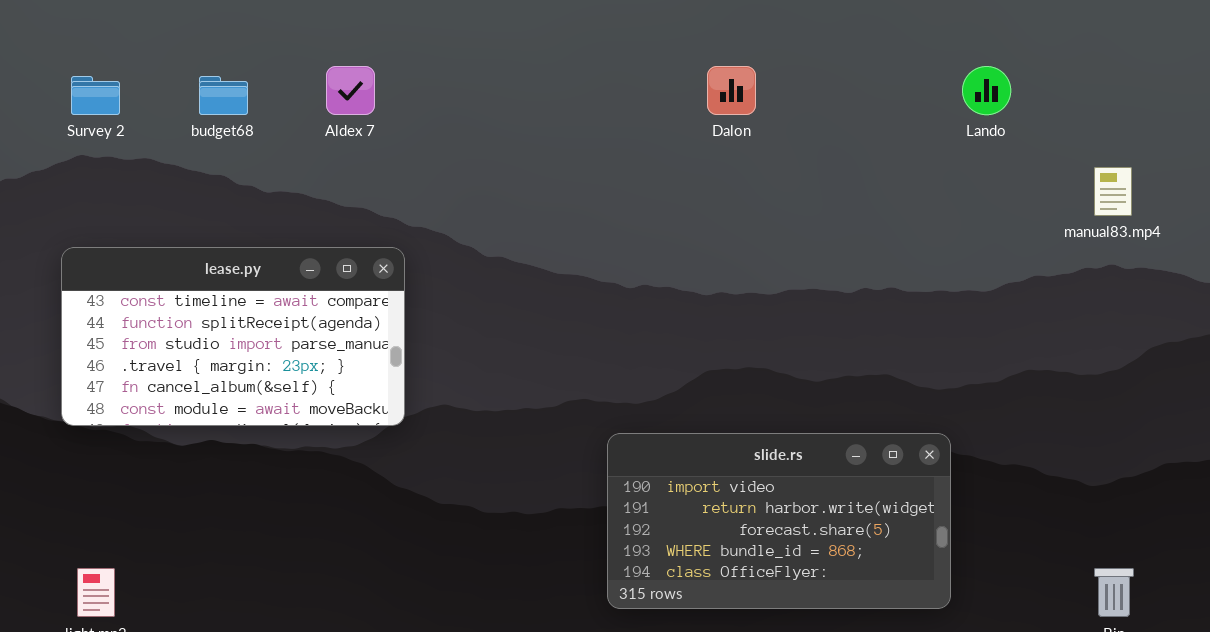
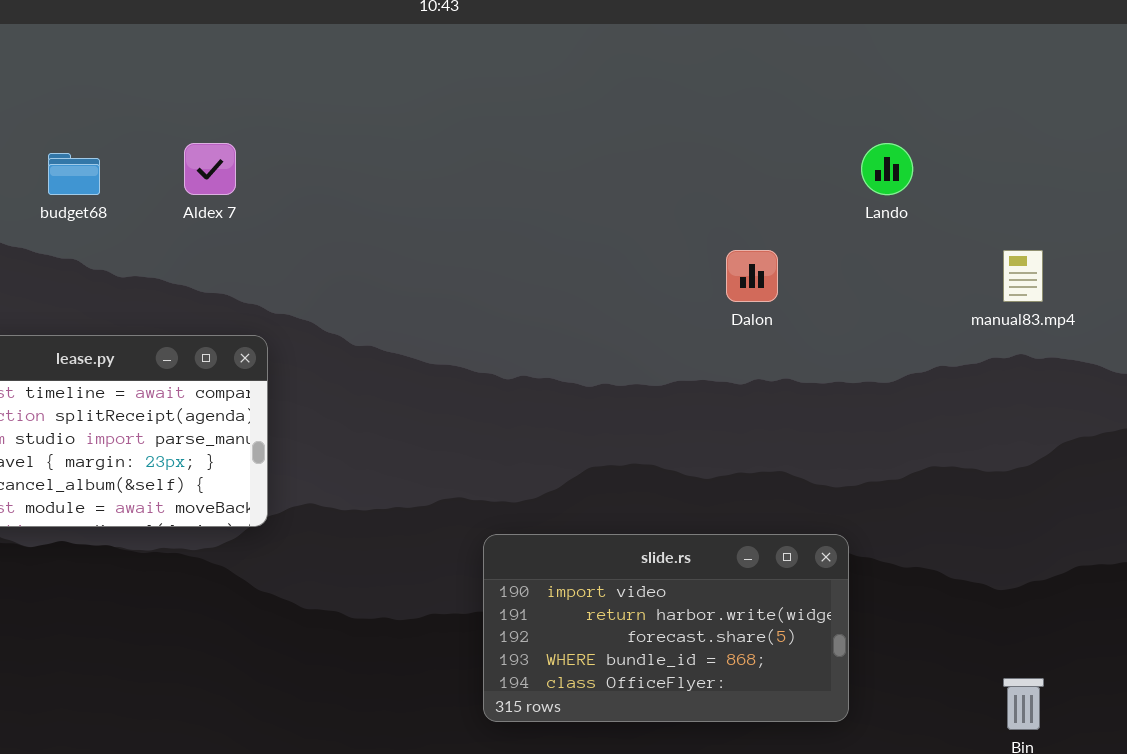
Dalon: [707,66,756,115] -> [726,250,778,302], moved

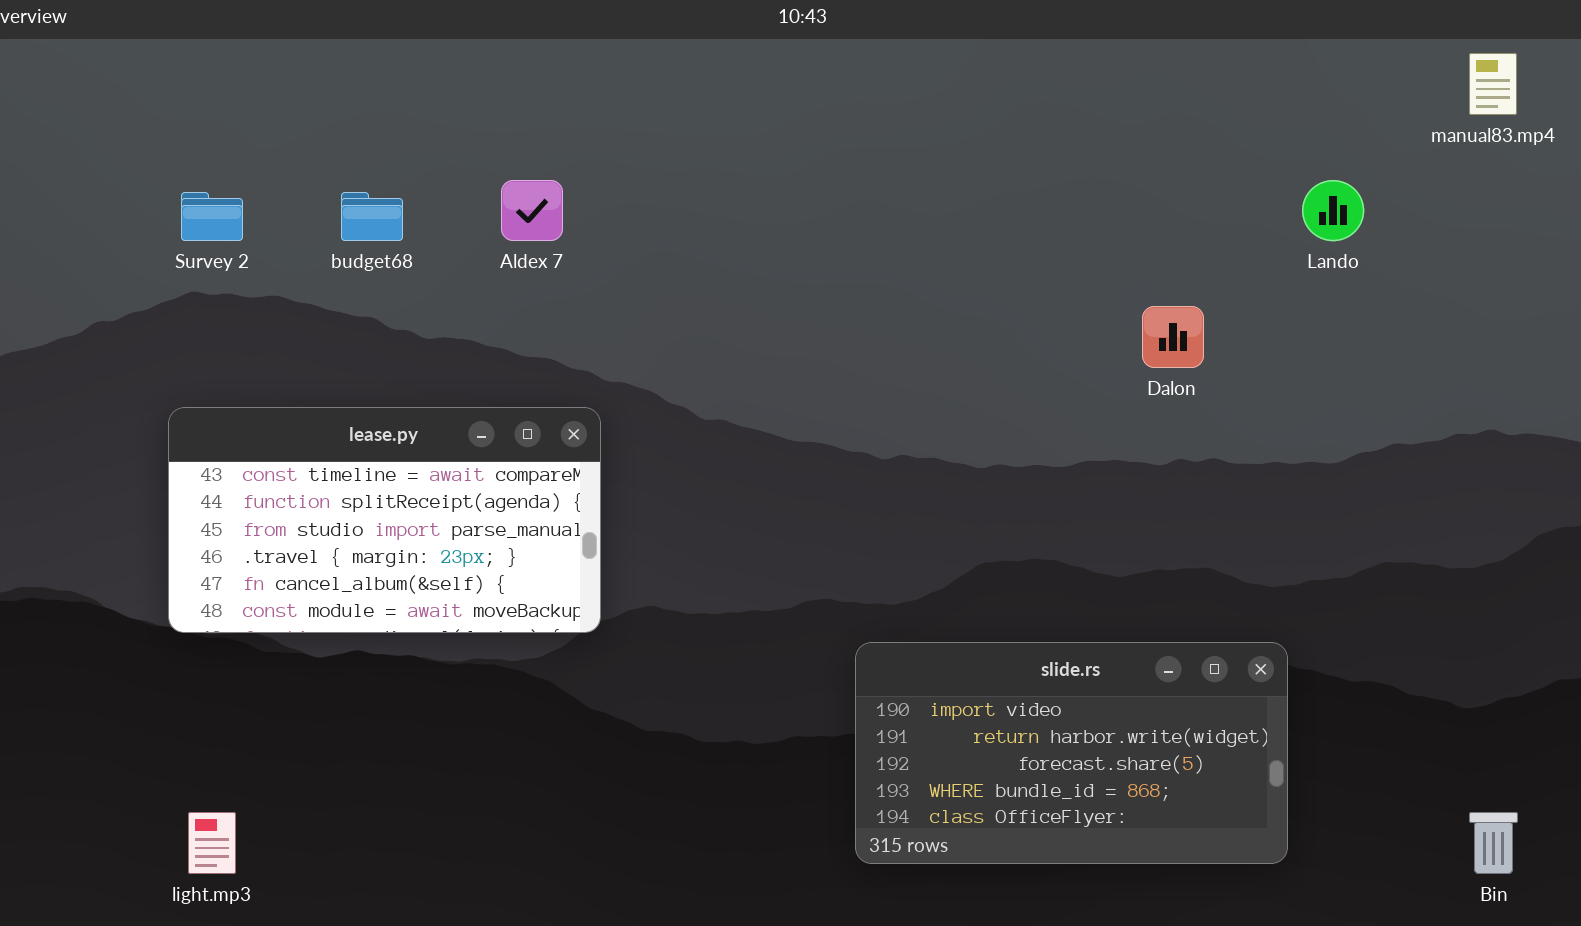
manual83.mp4: [1003,250,1043,302] -> [1469,53,1517,115], moved

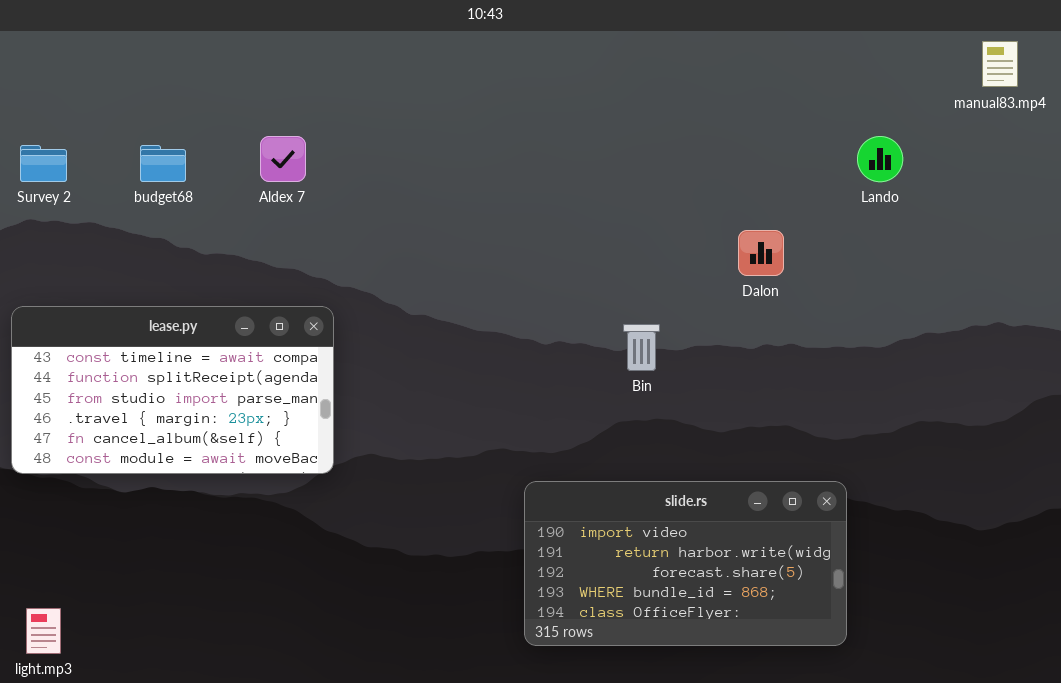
Bin: [1469,812,1518,874] -> [623,324,660,371], moved

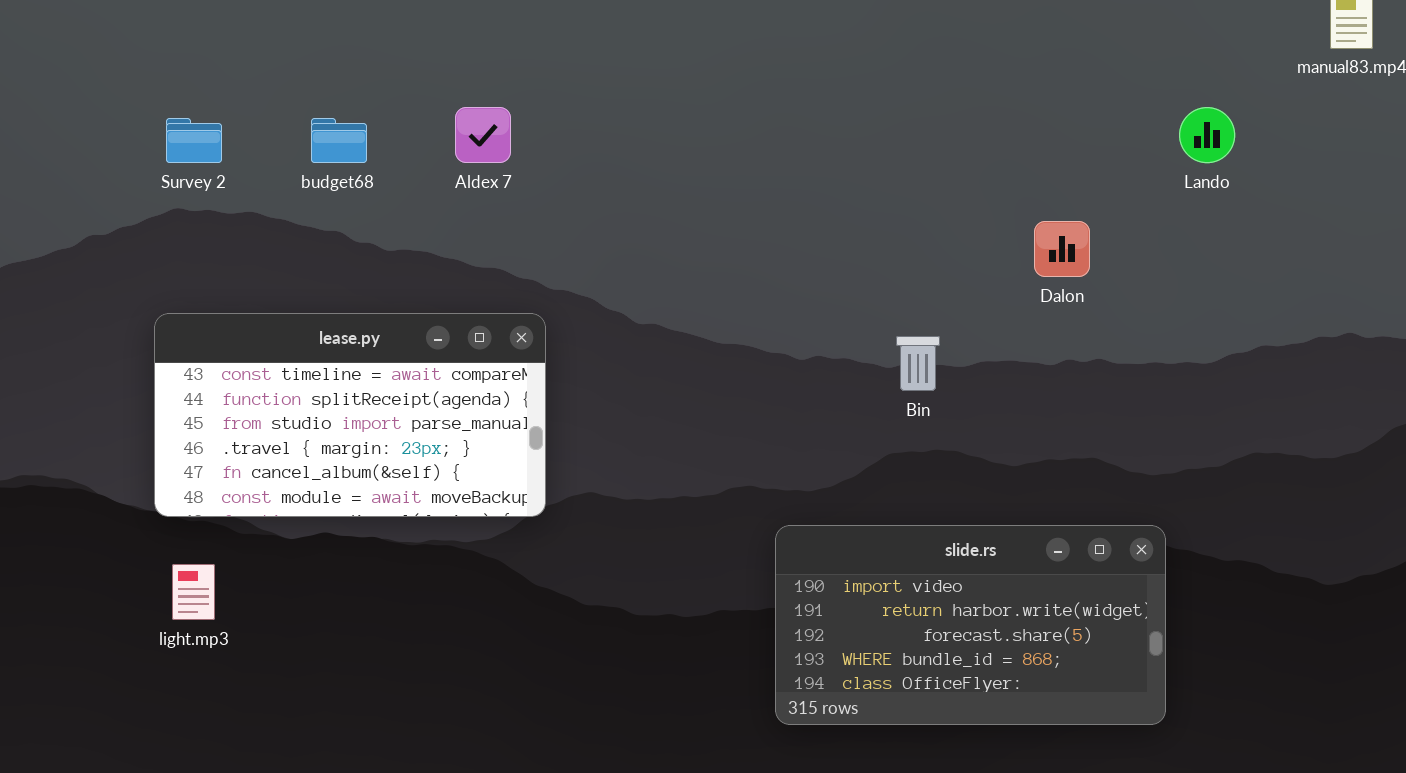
light.mp3: [26,608,61,654] -> [172,564,215,620], moved

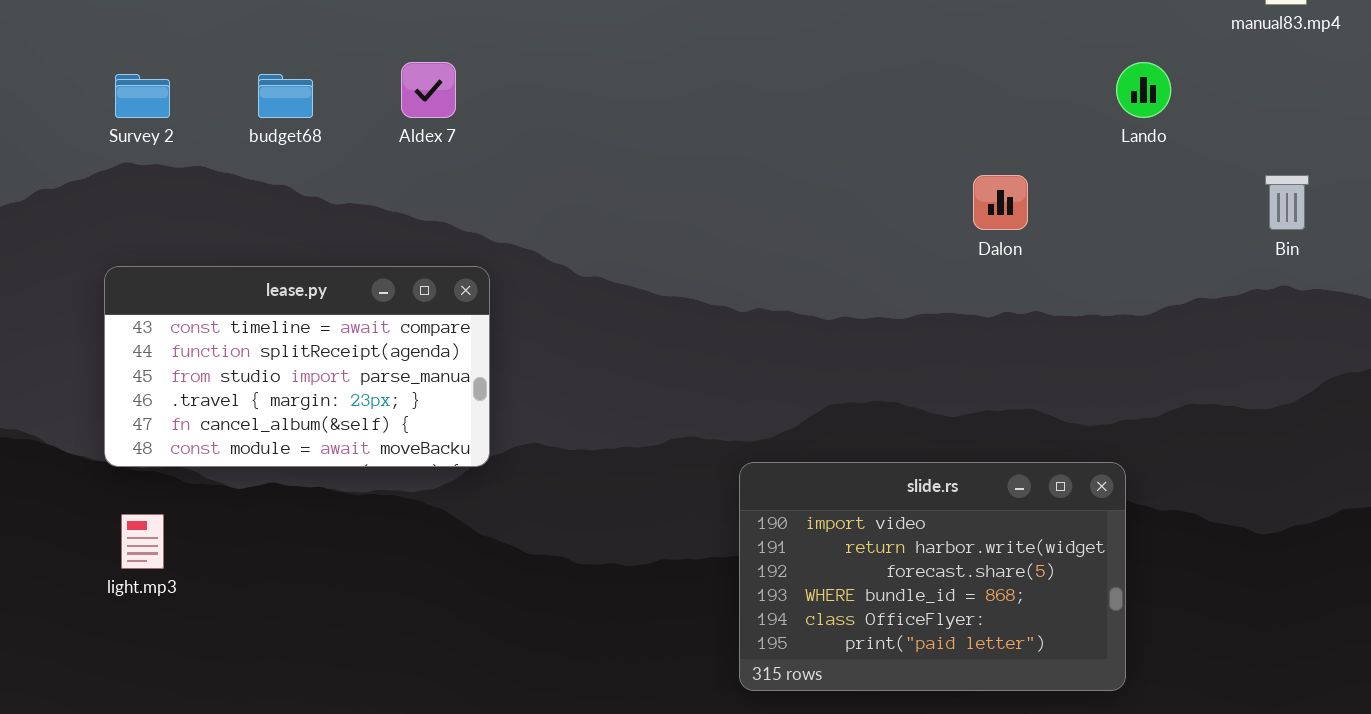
Bin: [896,336,940,391] -> [1265,175,1309,230], moved
slide.rs: [775,525,1166,725] -> [739,462,1126,691], moved, resized

